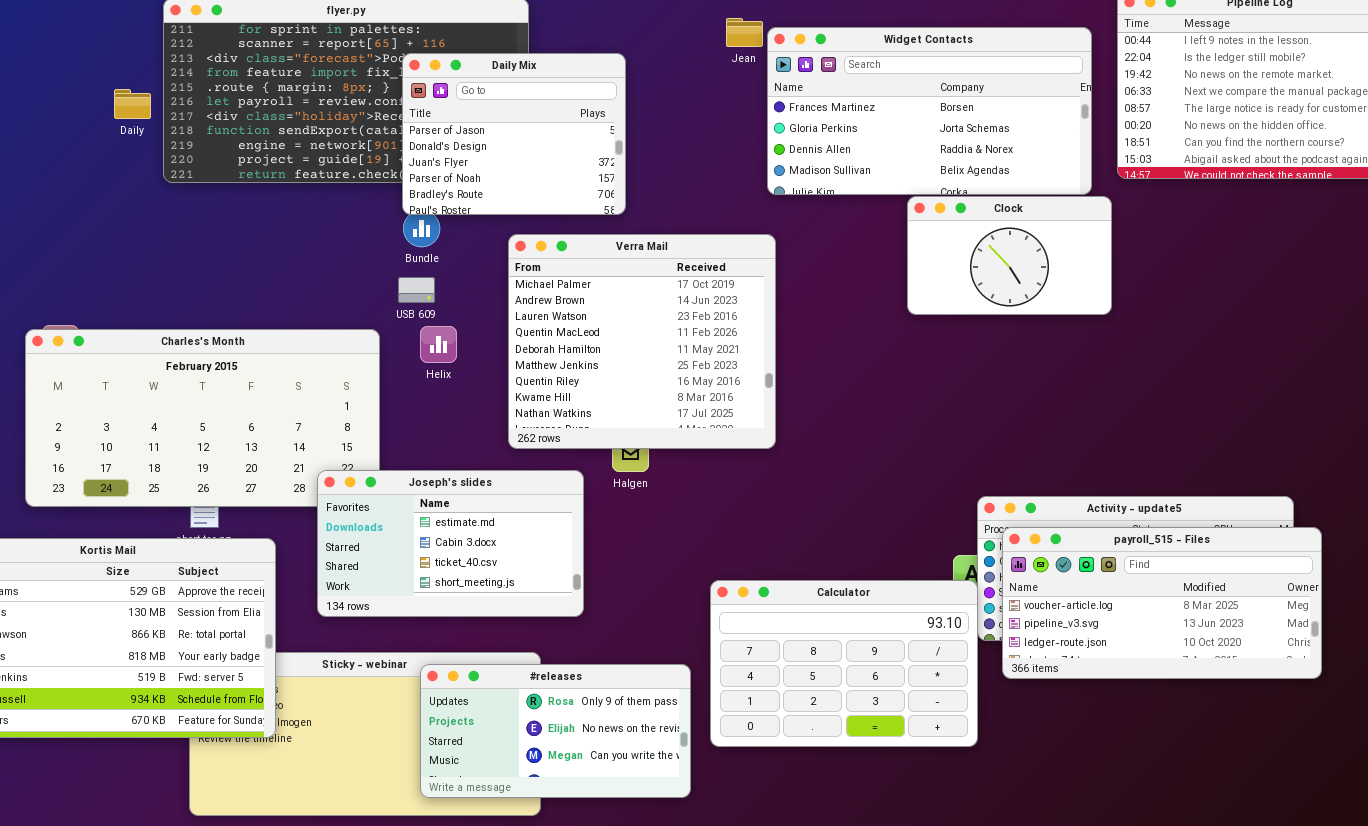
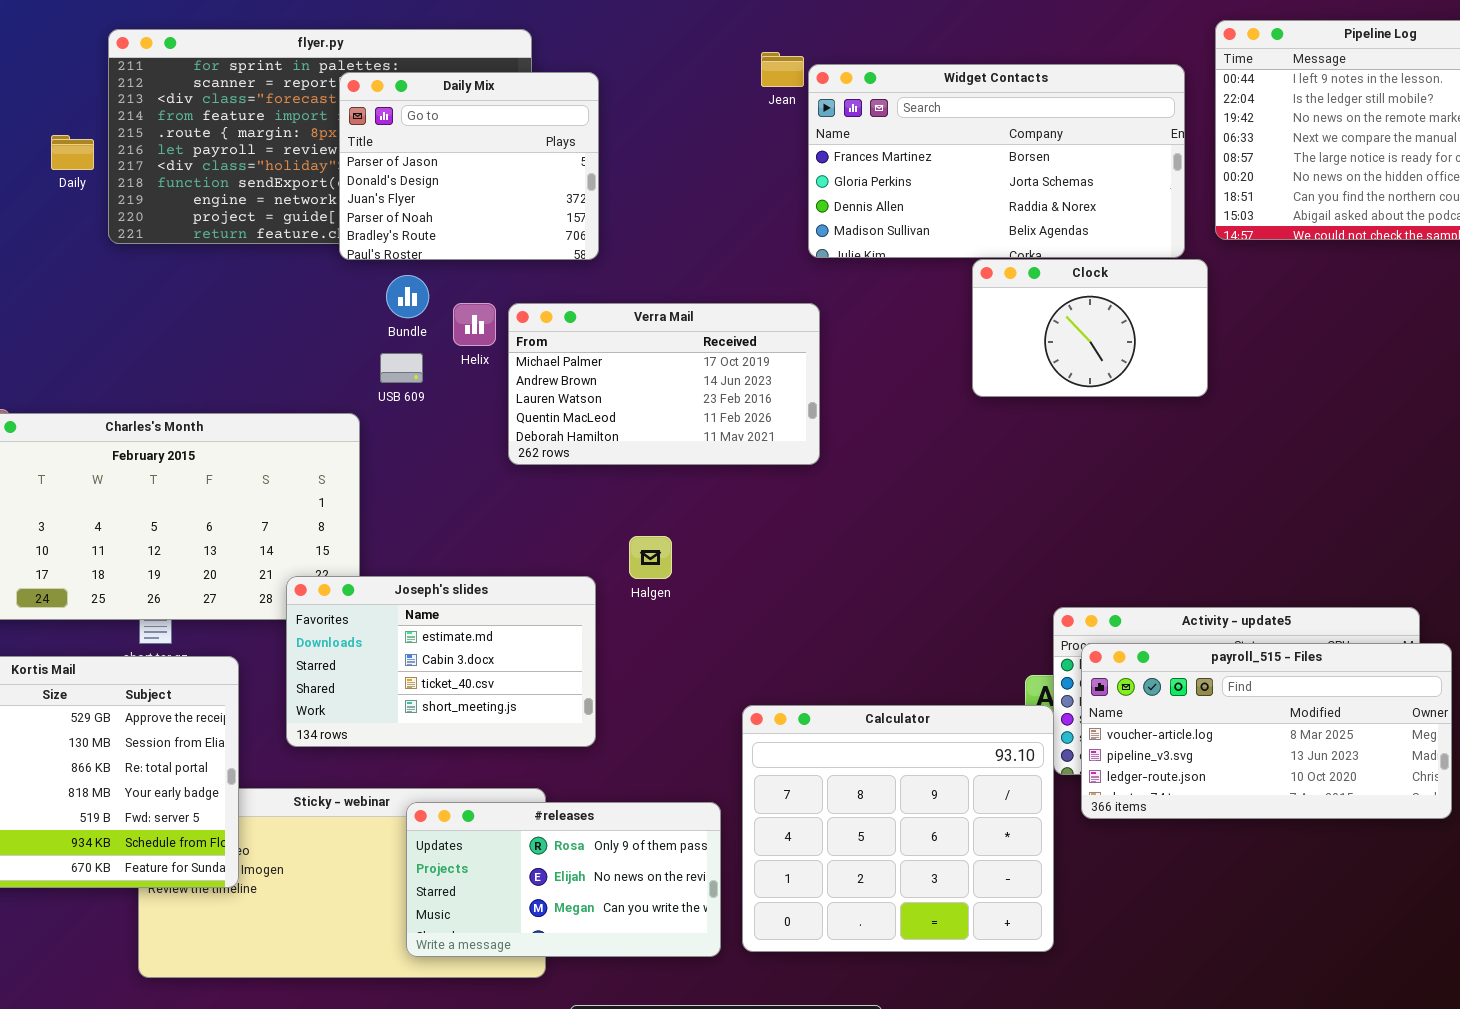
Daily Mix: [402,53,626,215] -> [339,72,599,260], moved
Verra Mail: [508,234,776,449] -> [508,303,820,465], resized
Helix: [420,326,457,363] -> [453,303,496,346], moved
Calculator: [710,580,978,747] -> [742,705,1054,952], resized

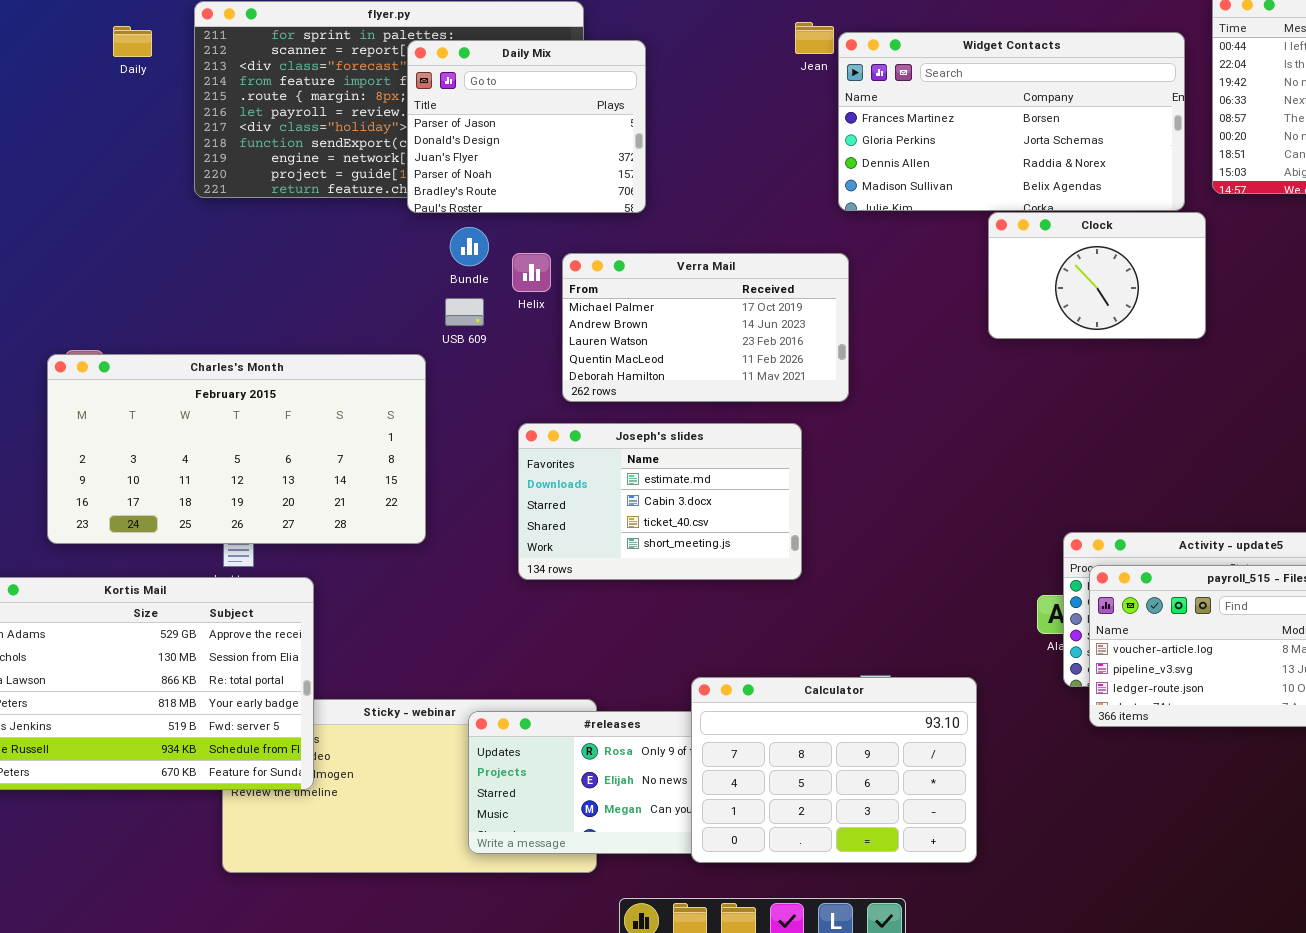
Daily: [51,135,94,170] -> [113,26,152,57], moved
Joseph's slides: [286,576,596,747] -> [518,423,802,580], moved
Calculator: [742,705,1054,952] -> [691,677,977,863], moved, resized

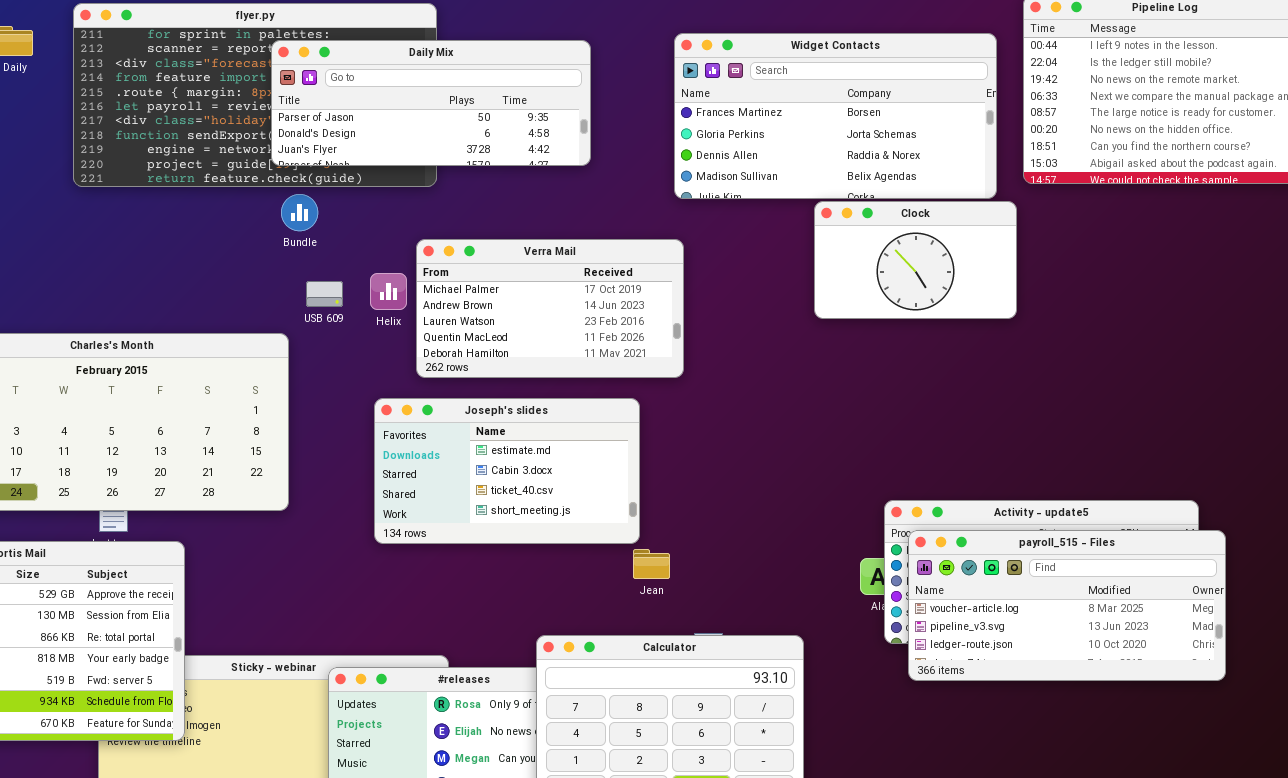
Jean: [795,22,834,54] -> [633,549,670,579], moved
Daily Mix: [407,40,646,213] -> [271,40,591,166], resized
Bundle: [450,227,489,266] -> [281,194,318,231], moved
Helix: [512,253,551,292] -> [370,273,407,310], moved

